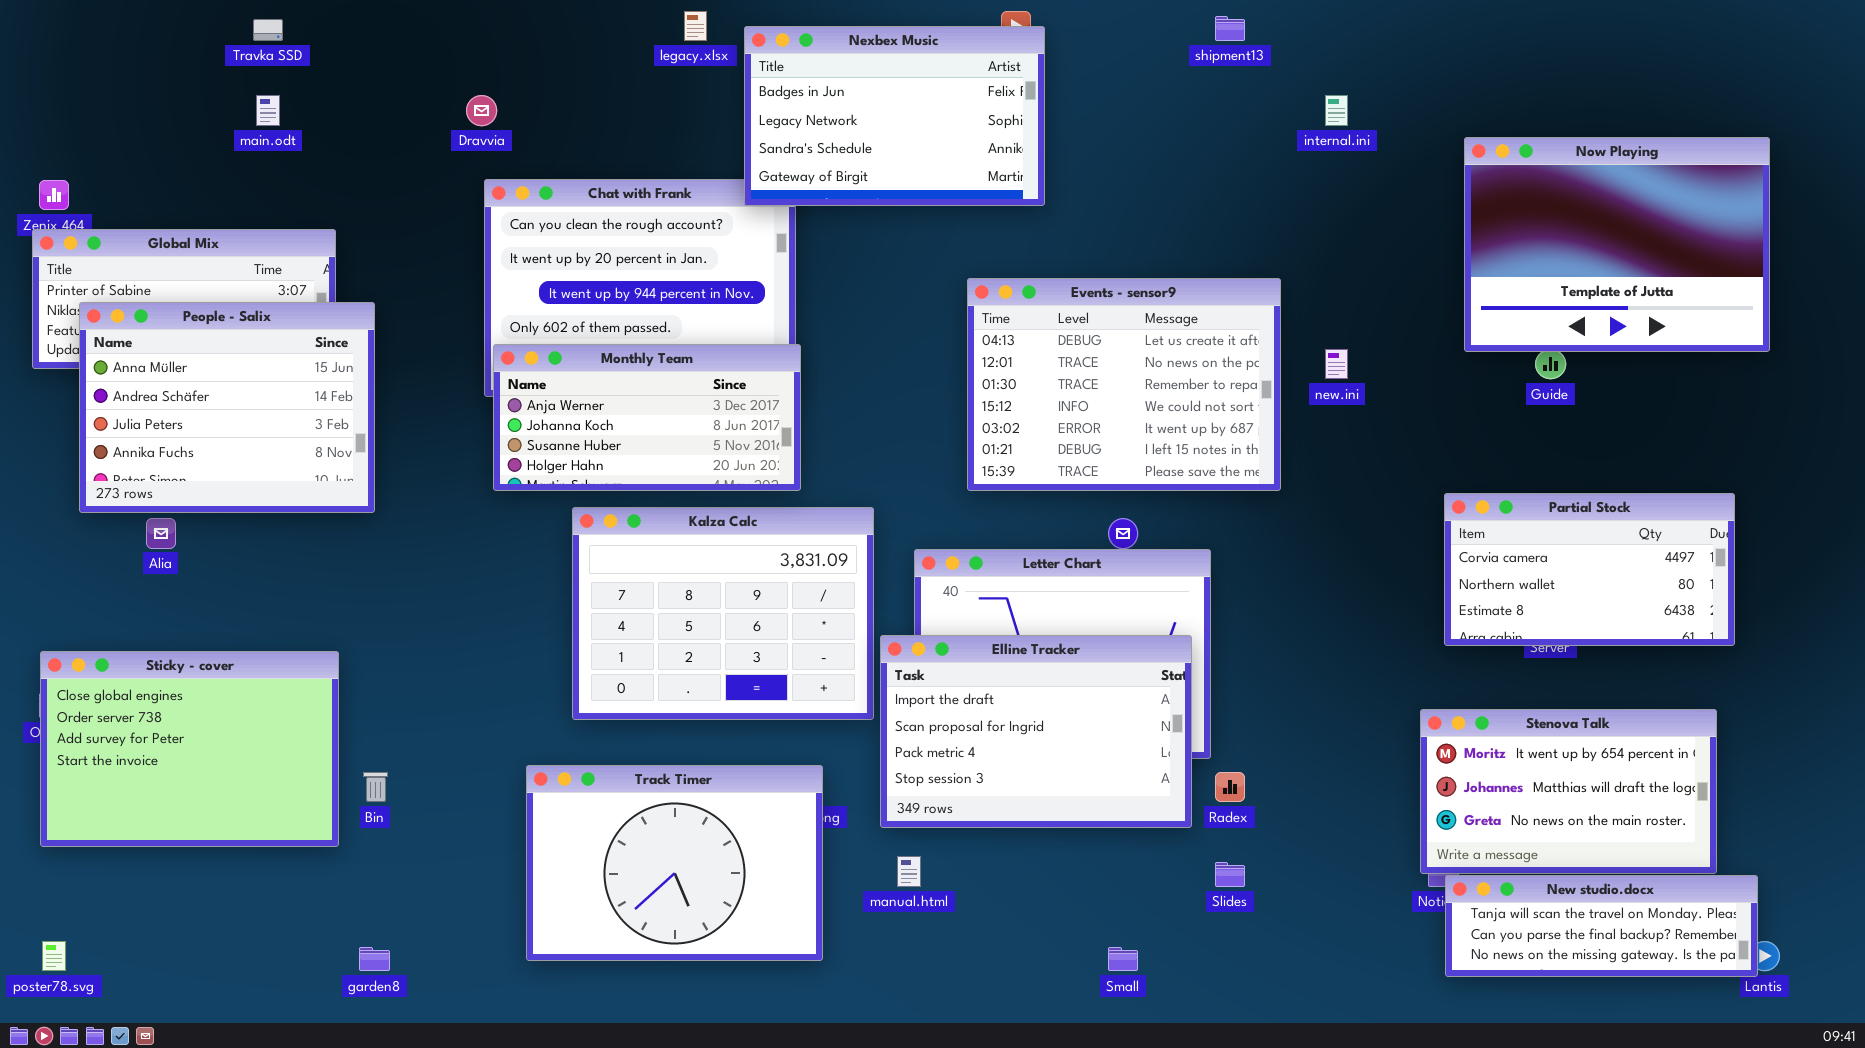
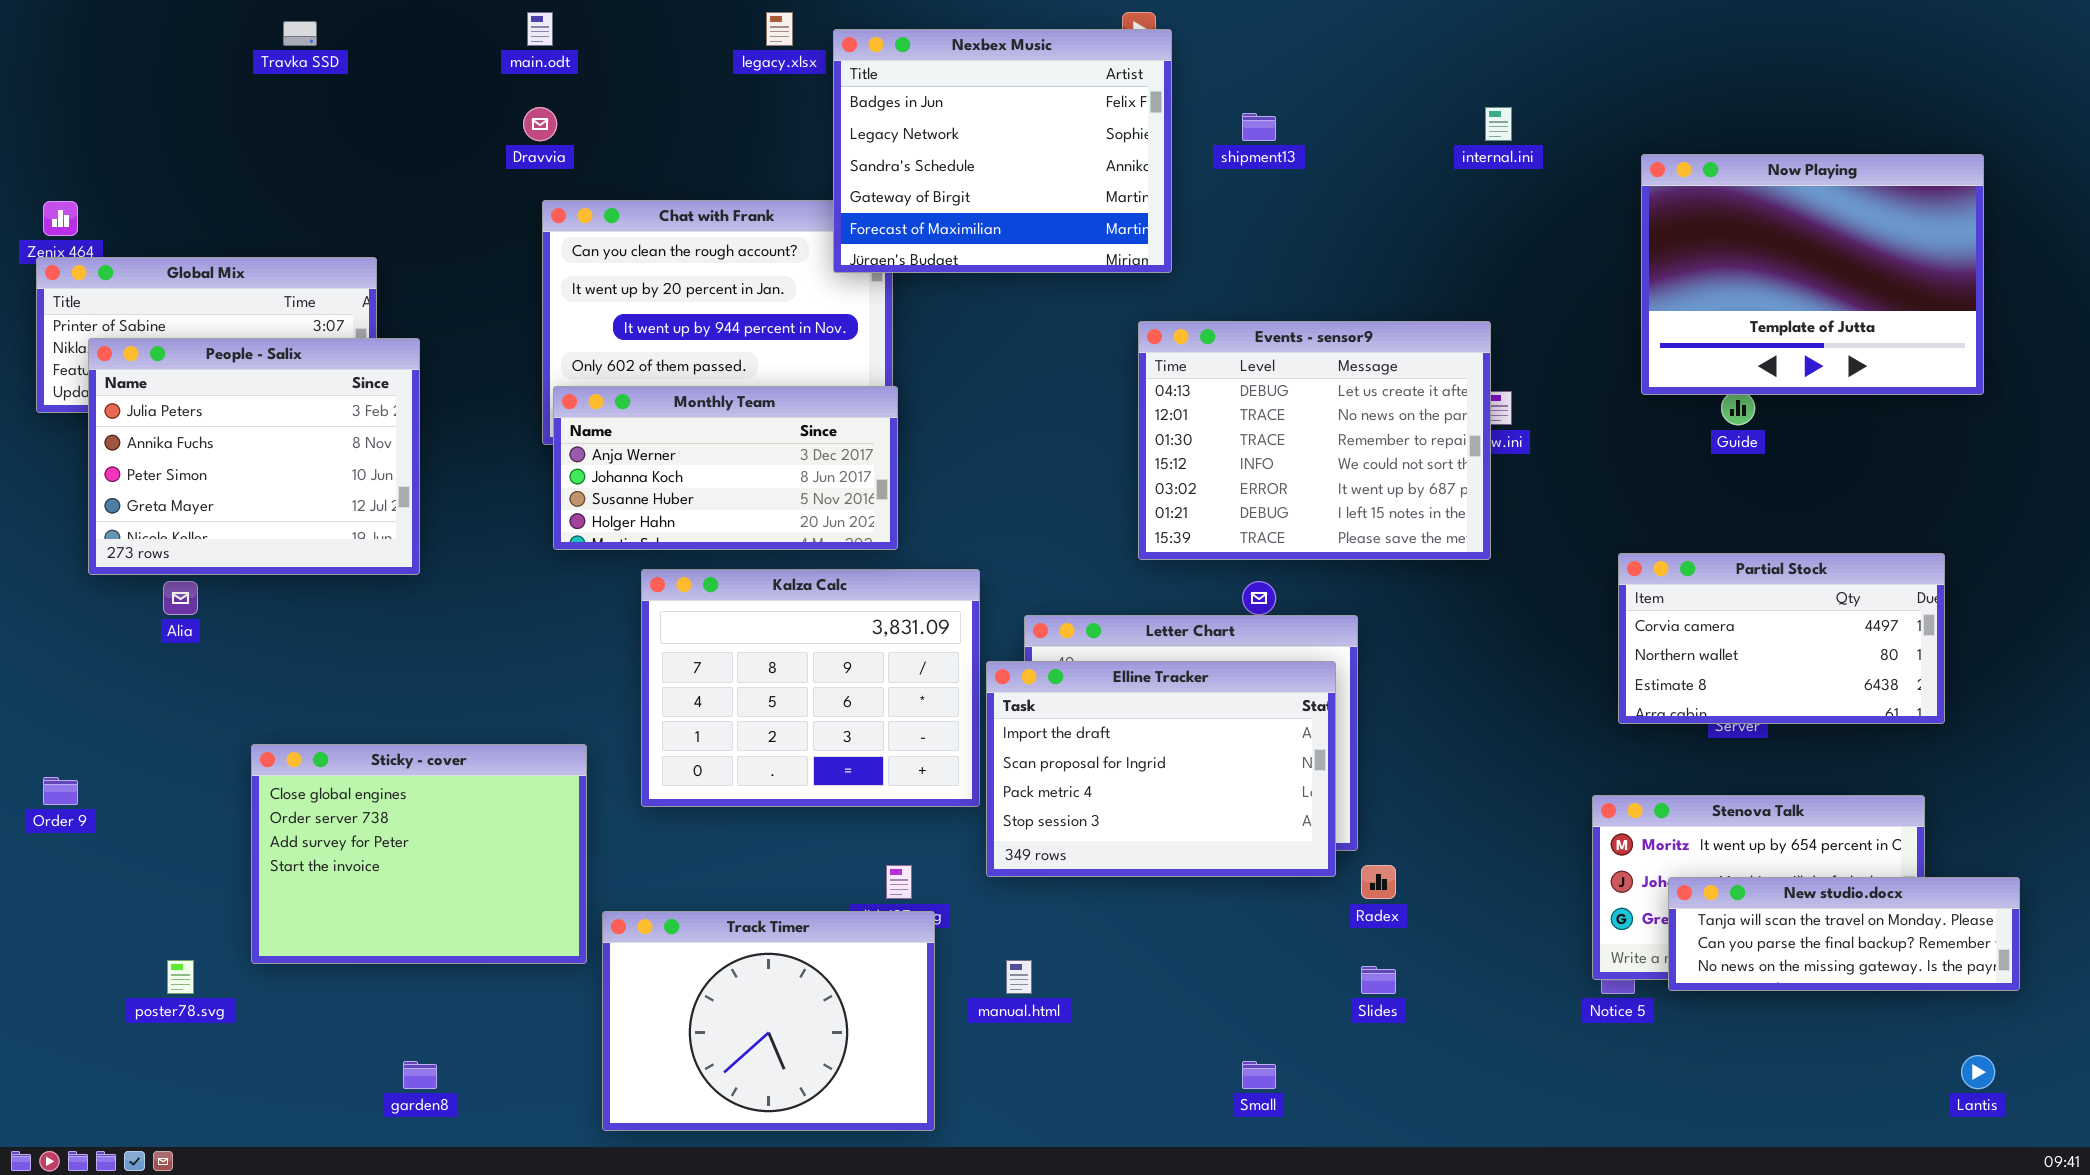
shipment13: [1215,16,1245,41] -> [1242,113,1276,141], moved
Nexbex Music: [744,26,1045,206] -> [833,29,1172,273], resized
main.odt: [256,95,280,126] -> [527,12,553,46], moved
Events - sensor9: [967,278,1281,491] -> [1138,321,1491,560], moved
People - Salix: [79,302,375,513] -> [88,338,420,575], scrolled down 2 rows
Elline Tracker: [880,635,1192,828] -> [986,661,1336,877], moved
Sticky - cover: [40,651,339,847] -> [251,744,587,964], moved
Track Timer: [526,765,823,961] -> [602,911,935,1131], moved
New studio.docx: [1445,875,1758,977] -> [1668,877,2020,991], moved
poster78.svg: [42,941,66,971] -> [167,960,194,994], moved

